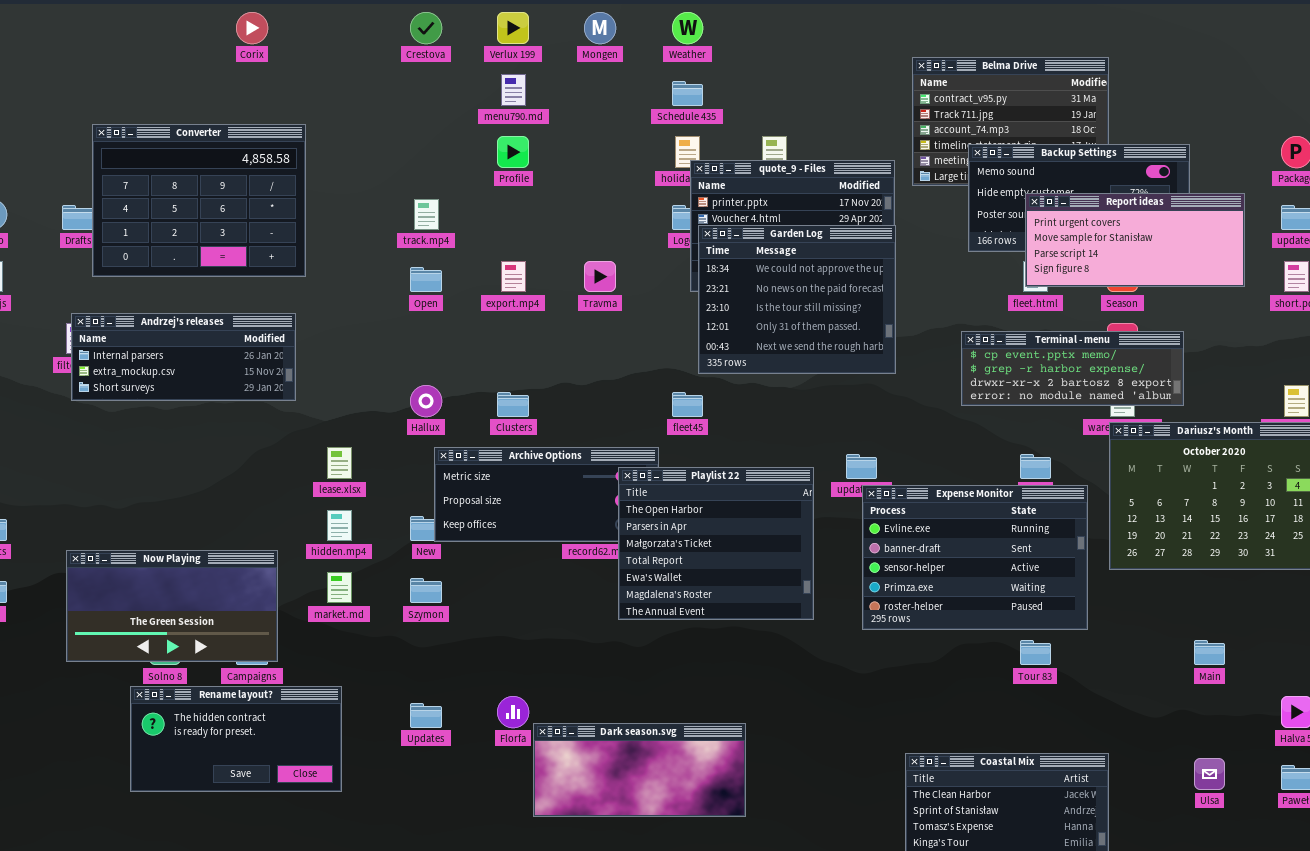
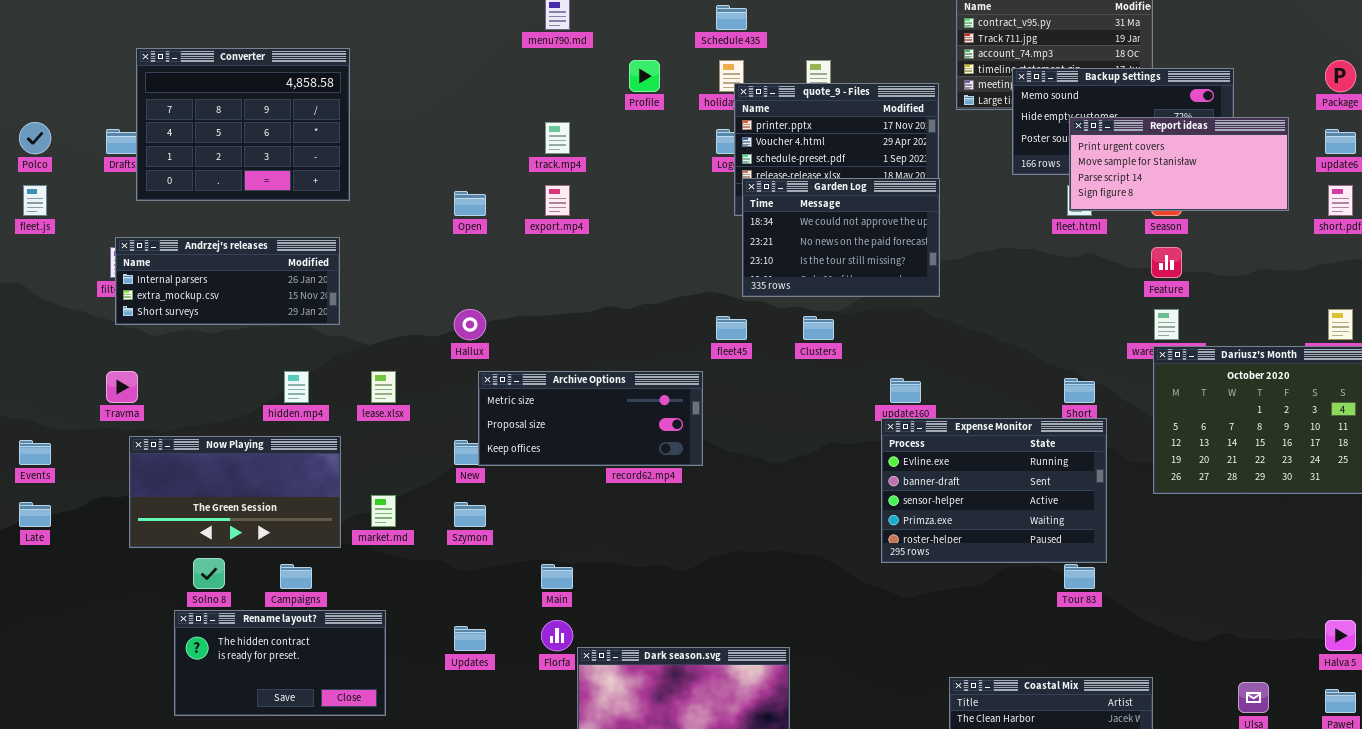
Profile: [497,136,529,168] -> [629,60,660,92], moved
track.mp4: [414,199,439,230] -> [545,122,570,154], moved
Garden Log: [698,225,896,374] -> [742,178,940,297], resized
Travma: [584,261,616,292] -> [106,371,138,403], moved
Terminal - menu: [961,331,1184,406] -> none, closed
Clusters: [497,392,529,417] -> [803,316,834,340], moved
Playlist 22: [618,467,814,620] -> none, closed
Expense Monitor: [862,485,1088,630] -> [881,418,1107,563], moved
hidden.mp4: [327,510,352,541] -> [284,371,309,403], moved
Now Playing: [66,550,278,662] -> [129,436,341,548], moved
Main: [1194,640,1225,665] -> [541,564,573,589], moved

